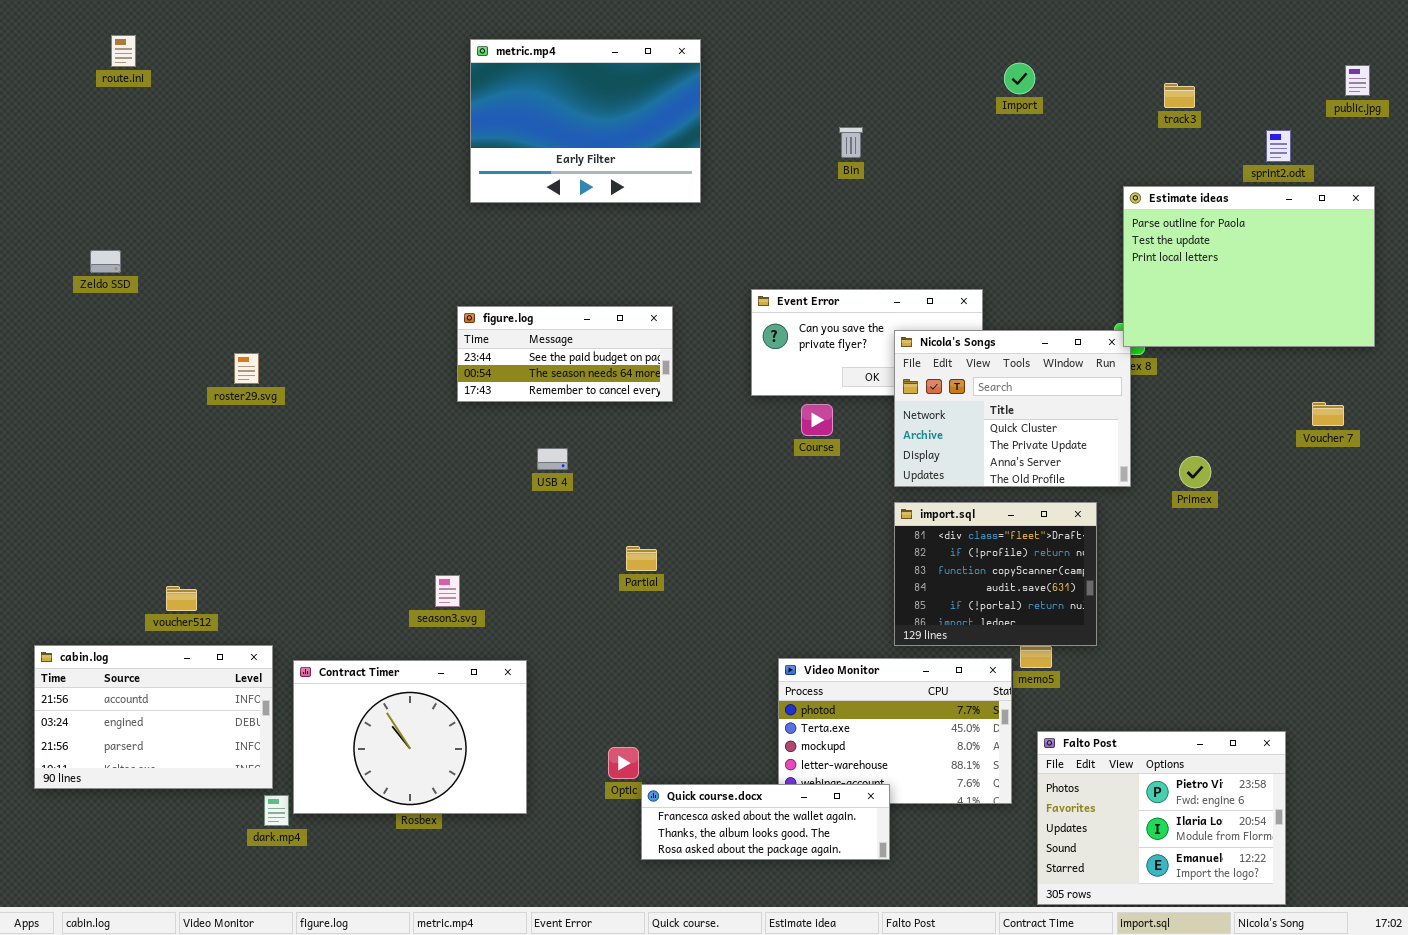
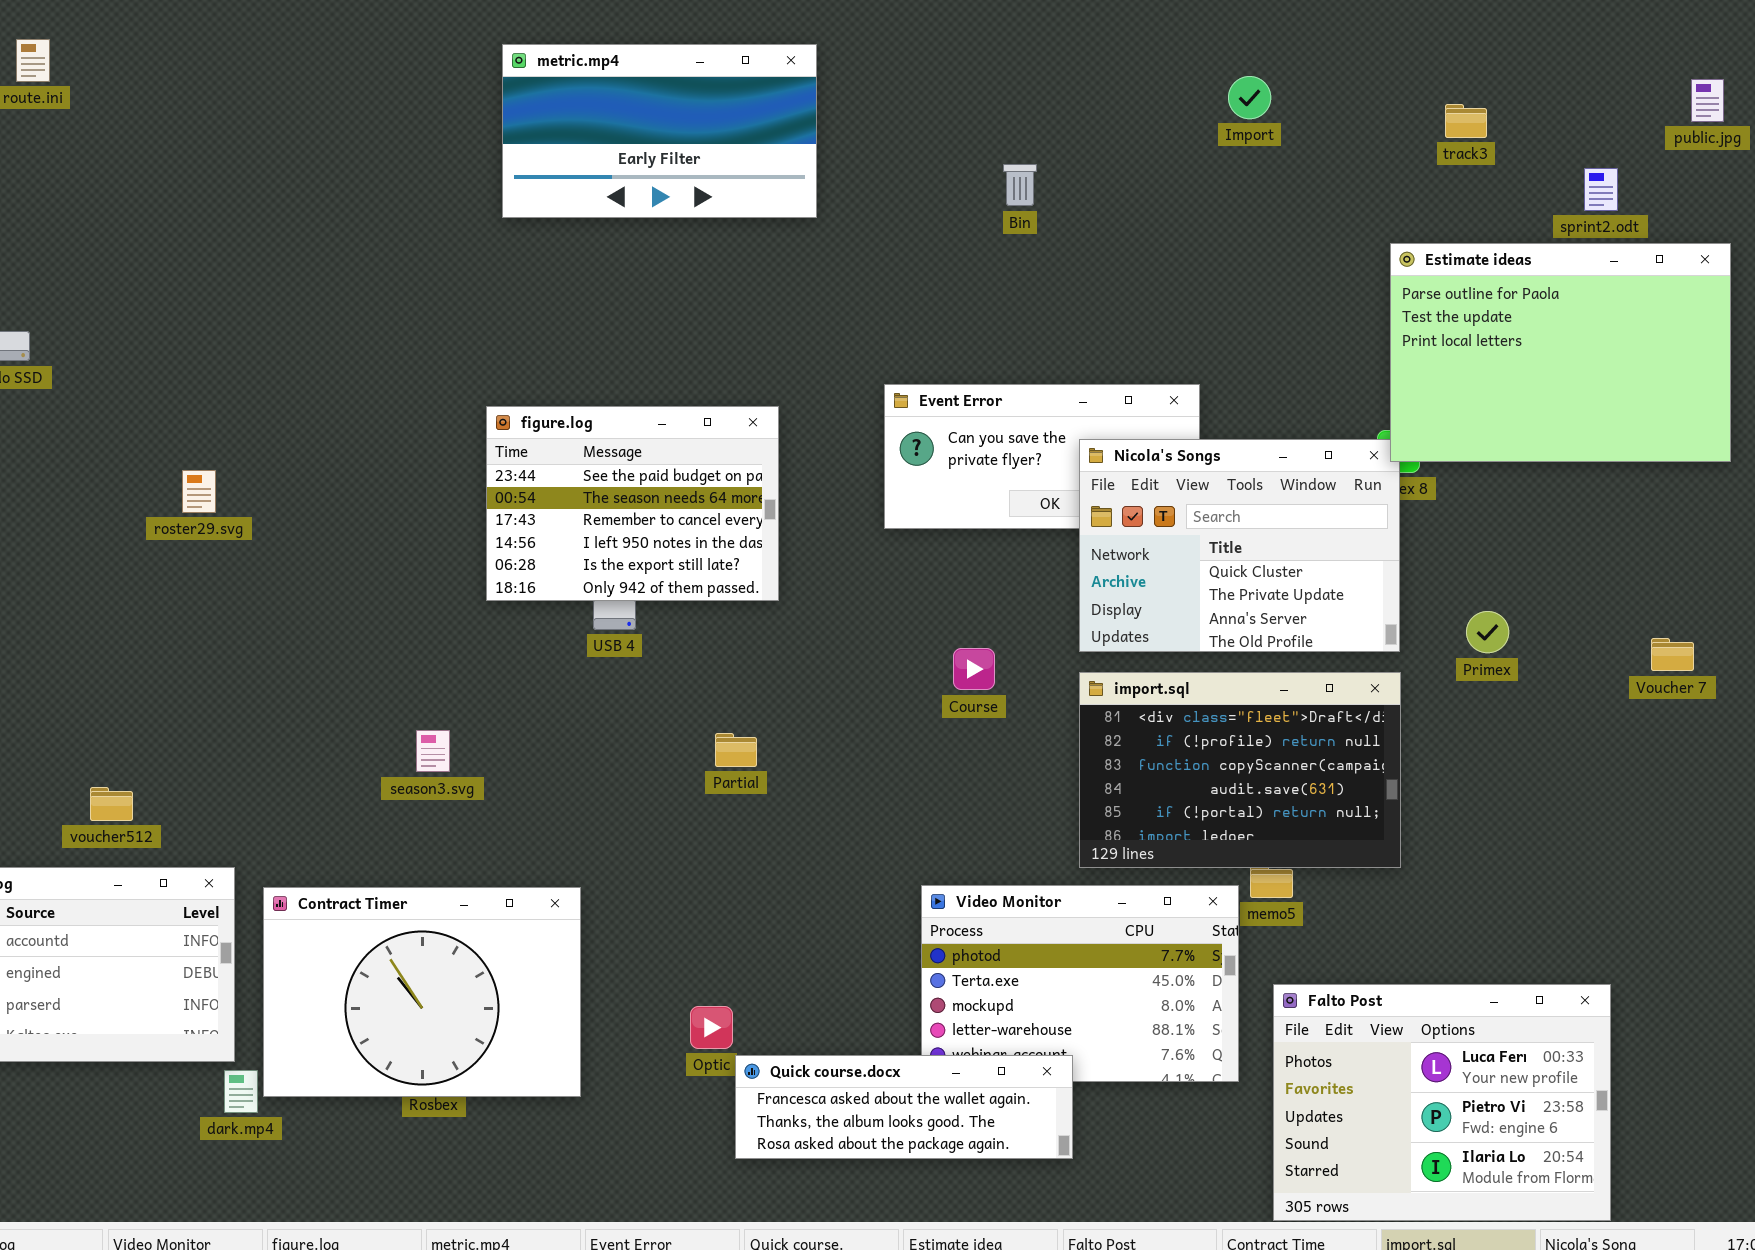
metric.mp4: [470,39,701,203] -> [502,44,817,218], resized
figure.log: [457,306,673,402] -> [486,406,779,601], resized
Voucher 7: [1312,402,1344,426] -> [1651,638,1694,671], moved
Course: [801,404,833,436] -> [953,648,995,690], moved
import.sql: [894,502,1097,646] -> [1079,672,1401,868], resized
season3.svg: [435,575,460,607] -> [416,730,450,772], moved
Falto Post: [1037,731,1286,905] -> [1273,984,1611,1221], scrolled up 1 row

